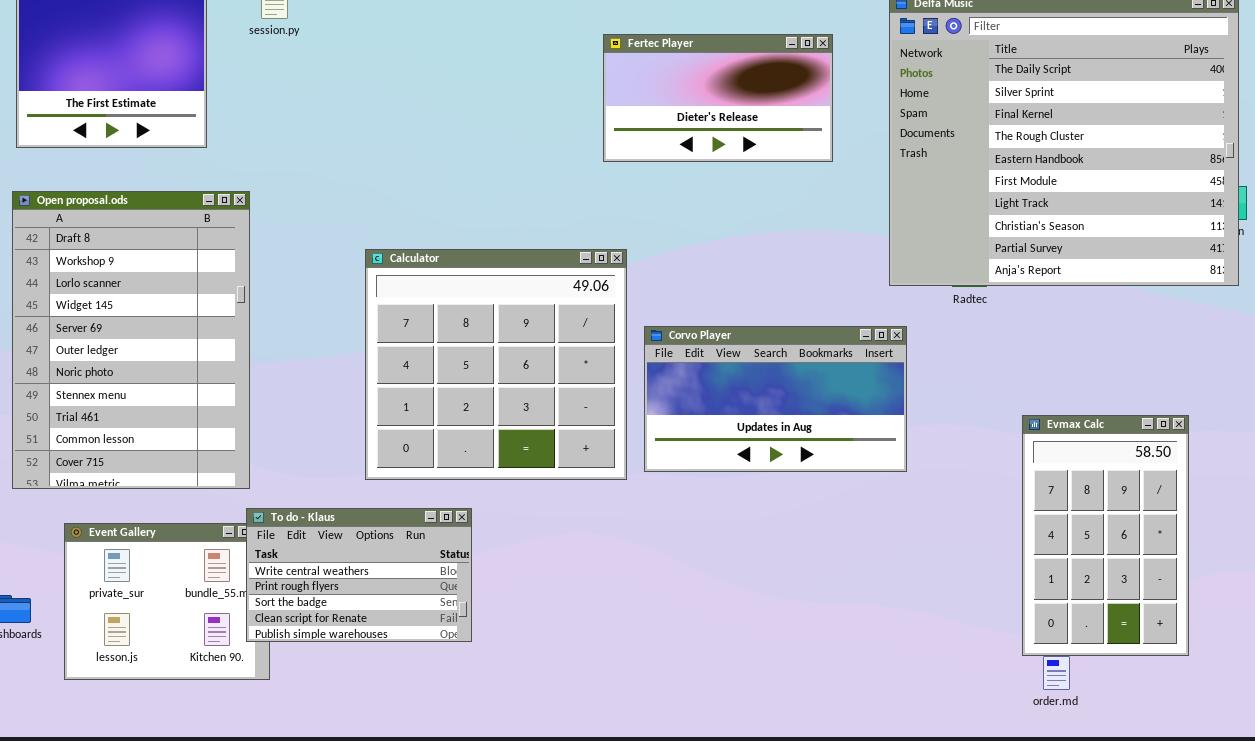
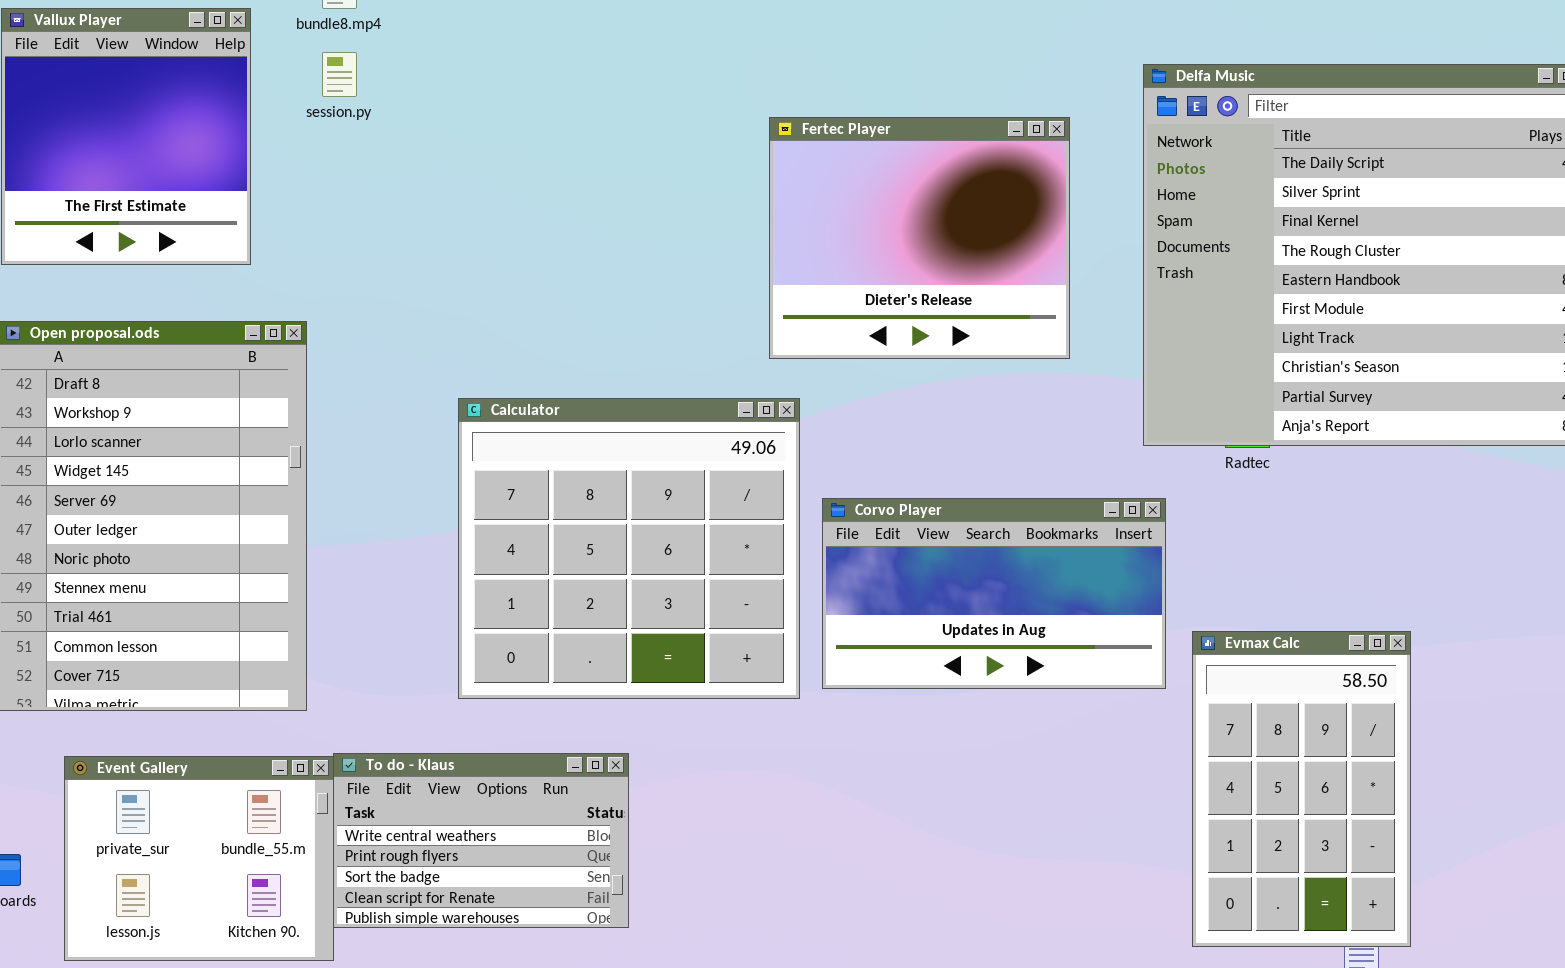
Fertec Player: [603,34,833,162] -> [769,117,1070,359], resized
Evmax Calc: [1022,415,1189,656] -> [1192,631,1411,947], moved
To do - Klaus: [246,508,472,642] -> [333,753,629,928], moved

